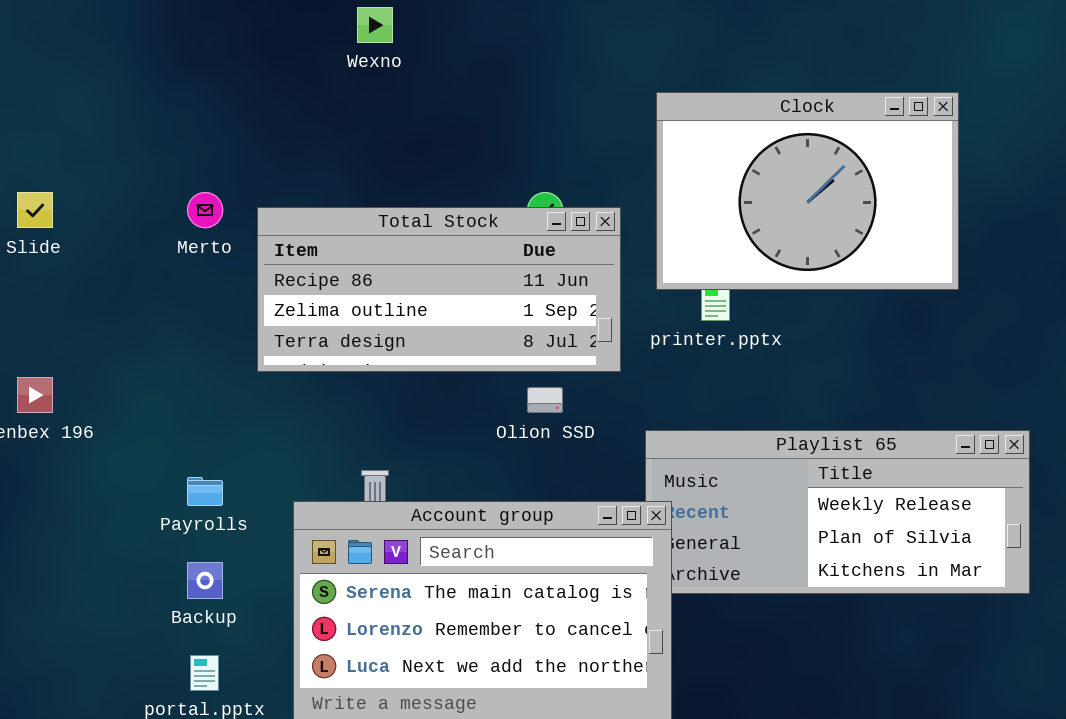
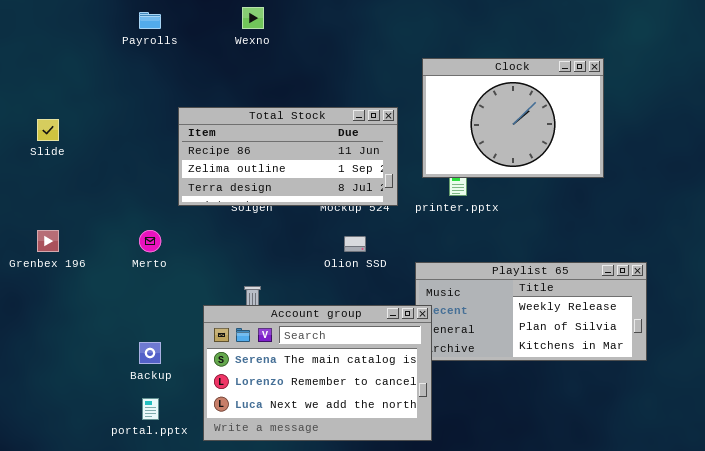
Merto: [187,192,223,228] -> [139,230,161,252], moved
Total Stock: [257,207,621,372] -> [178,107,398,206], moved
Payrolls: [187,477,223,506] -> [139,12,161,29], moved

